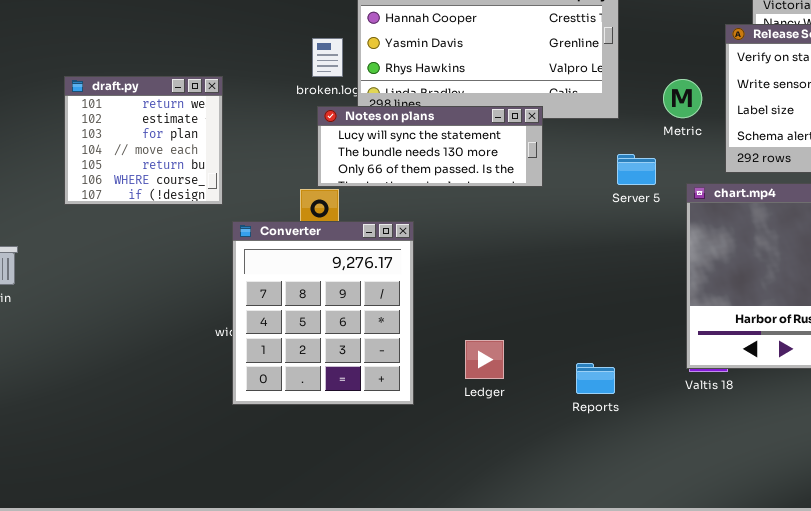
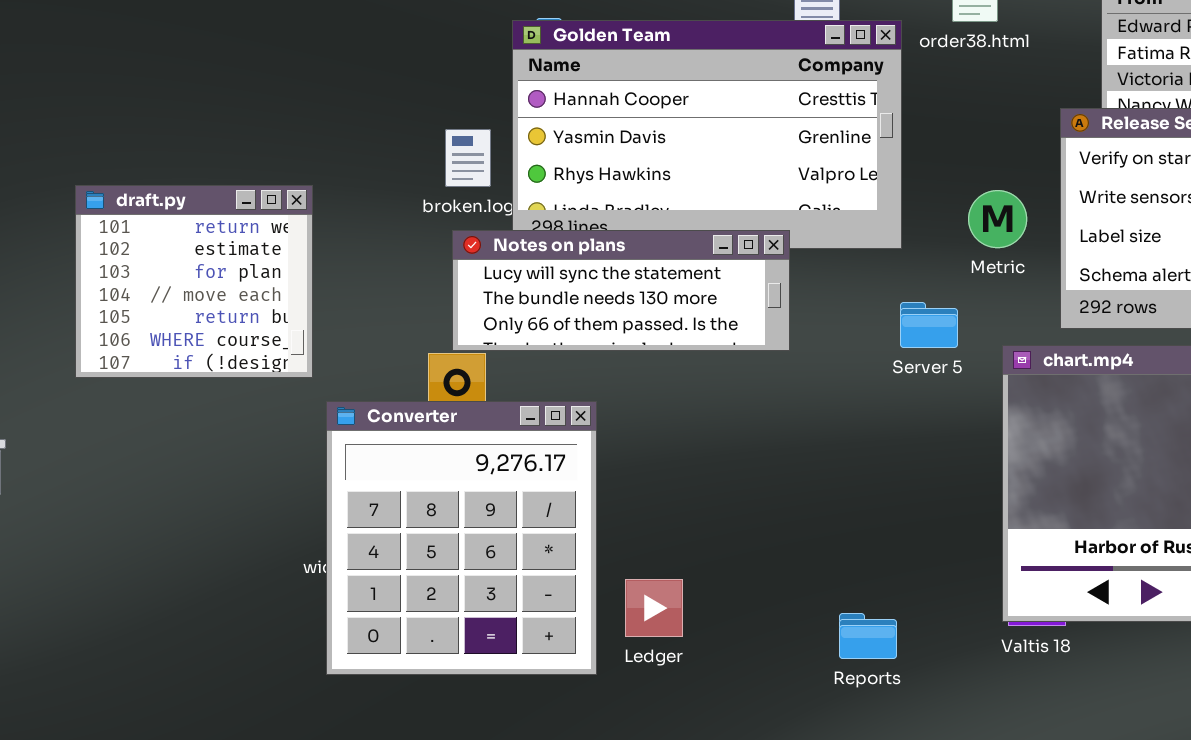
Ledger: [465,340,504,379] -> [625,579,683,637], moved

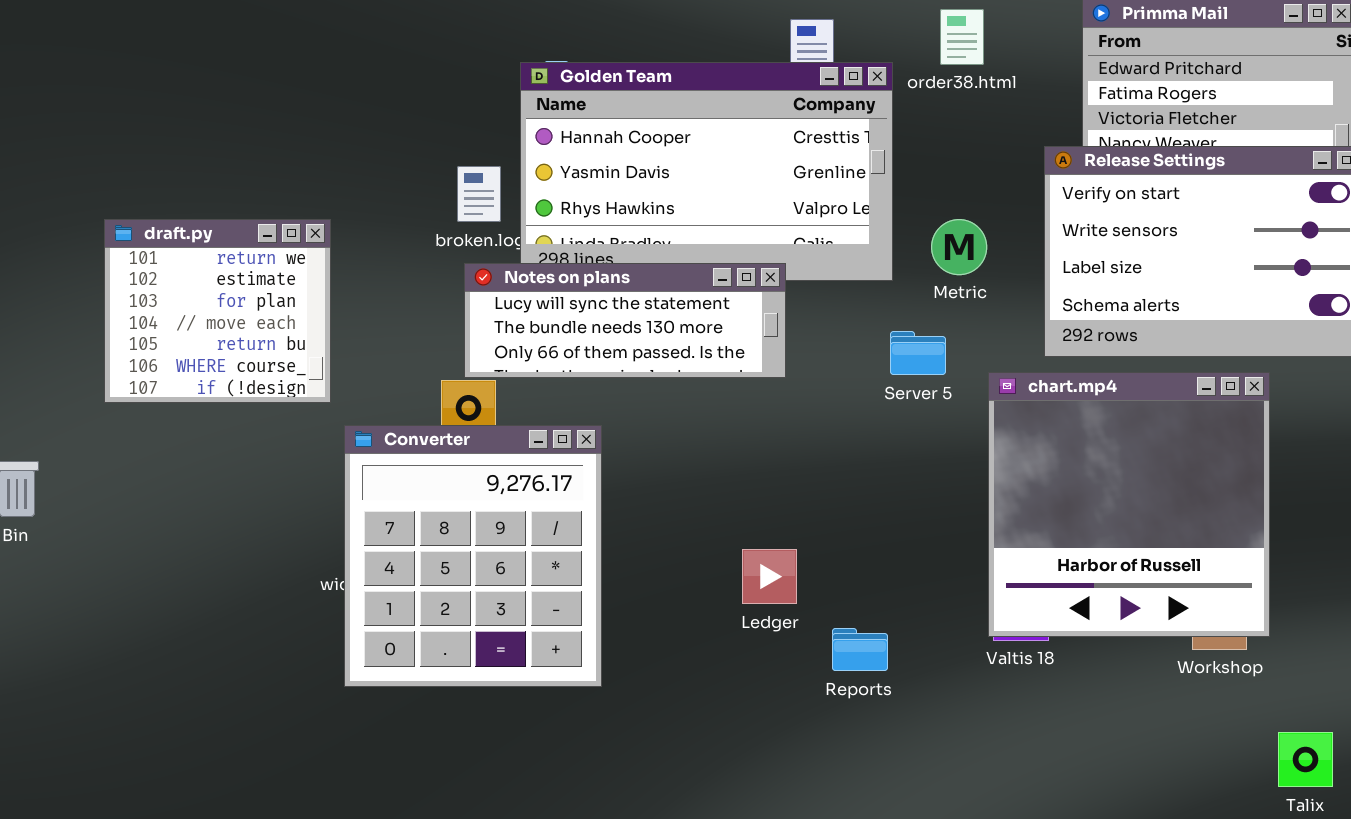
Metric: [968,190,1027,248] -> [931,219,987,275], moved
Ledger: [625,579,683,637] -> [742,549,797,604], moved

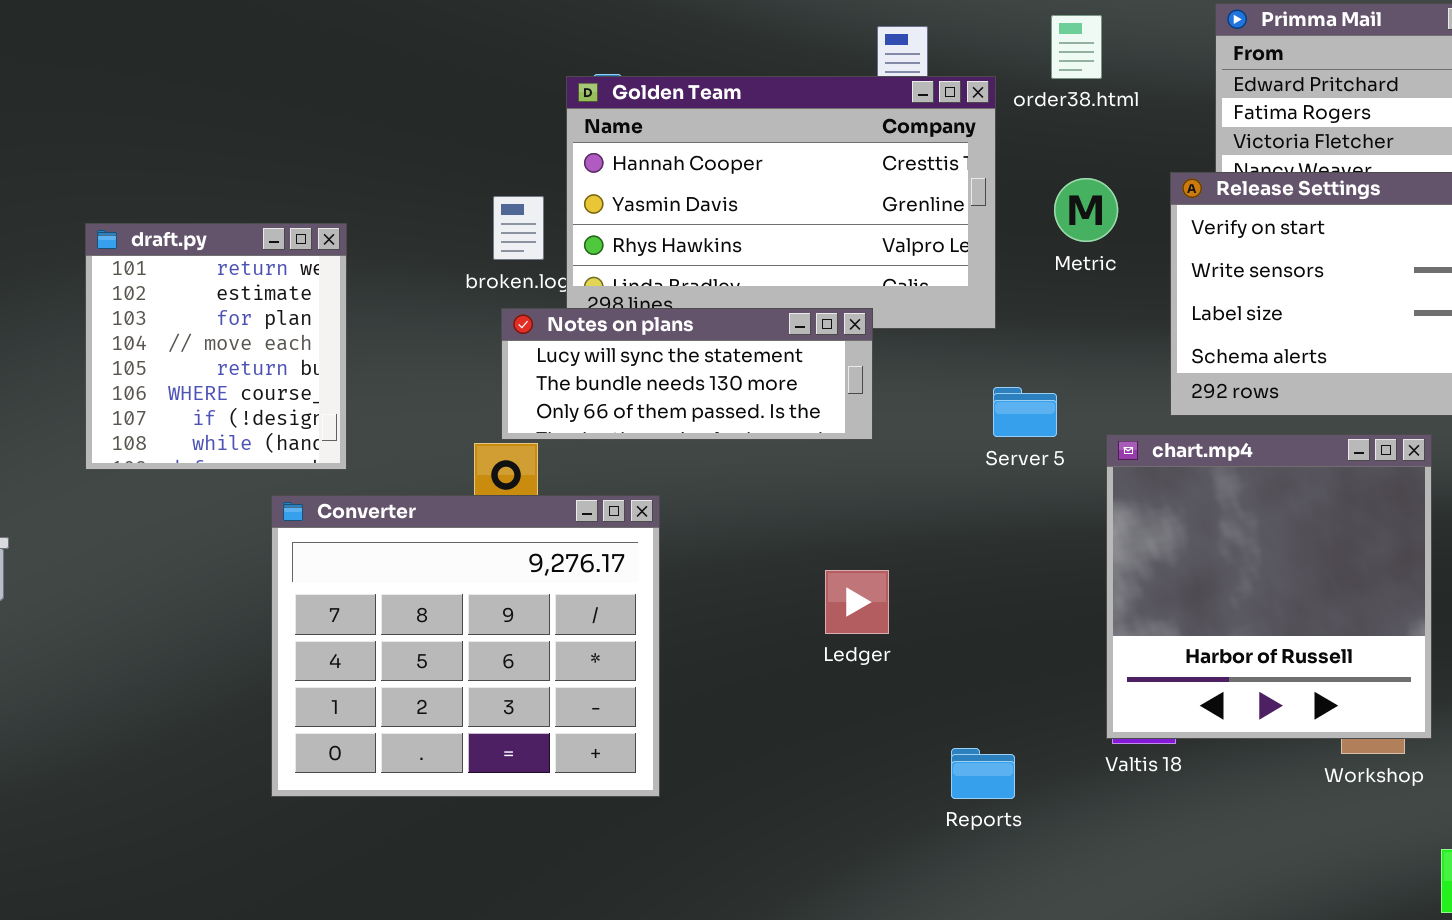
draft.py: [104,219,331,403] -> [85,223,347,470], resized
Metric: [931,219,987,275] -> [1054,178,1118,242], moved
Converter: [344,425,602,687] -> [271,495,660,797], resized
Ledger: [742,549,797,604] -> [825,570,889,634], moved
Reports: [832,628,888,671] -> [951,748,1015,799], moved

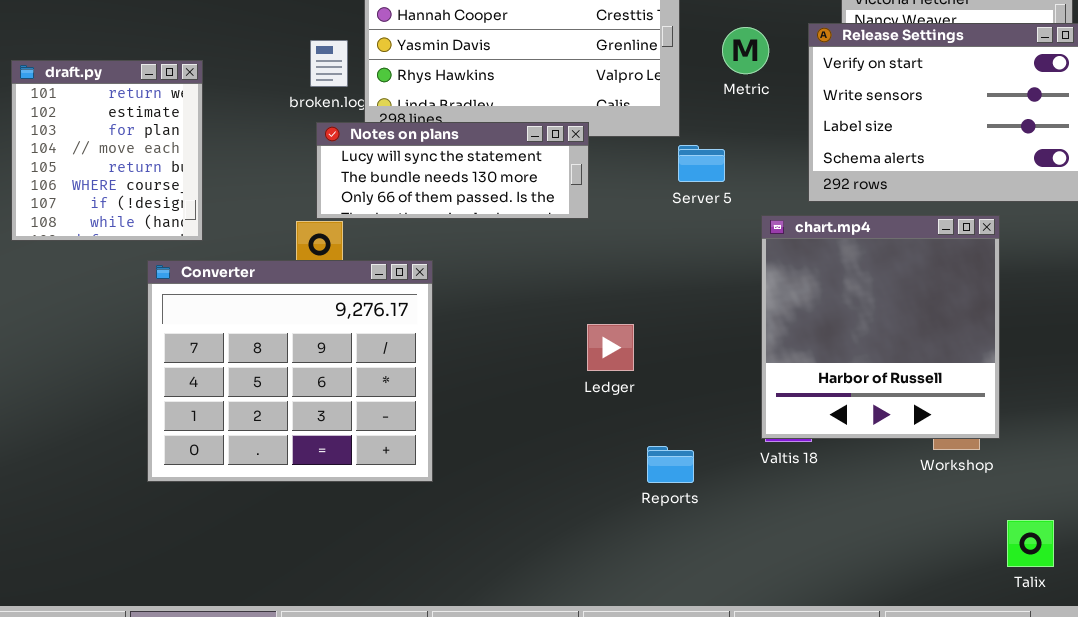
Server 5: [993,387,1057,437] -> [678,145,725,182], moved
Ledger: [825,570,889,634] -> [587,324,634,371], moved

